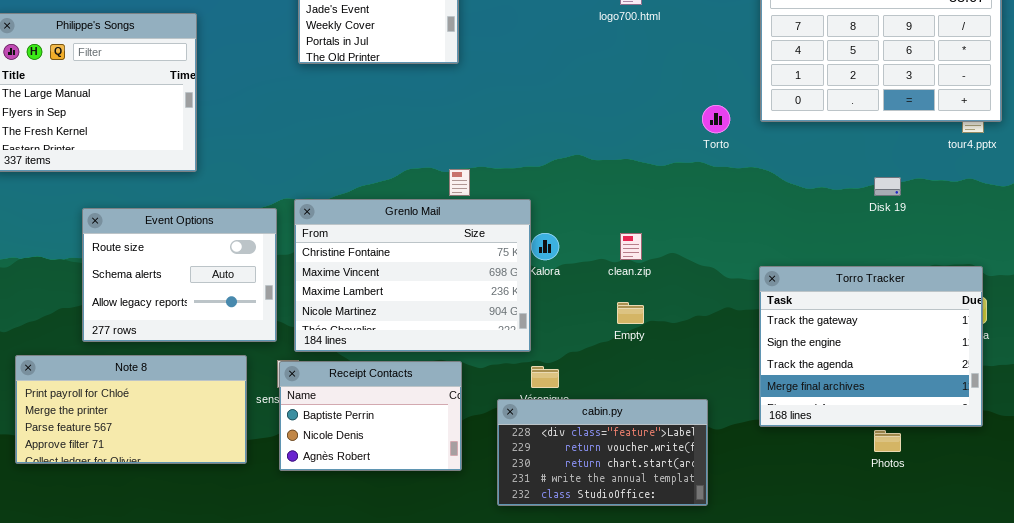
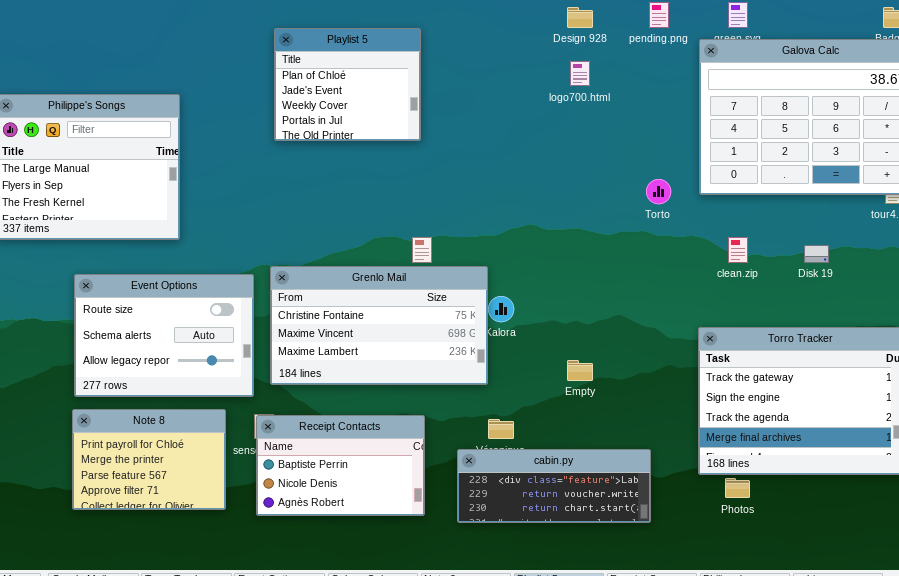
Grenlo Mail: [294,199,531,352] -> [270,266,488,385], resized
clean.zip: [620,233,642,260] -> [728,237,748,263], moved
Note 8: [15,355,247,464] -> [72,409,226,510], resized
cabin.py: [497,399,708,506] -> [457,449,651,523], resized
Photos: [874,430,901,452] -> [725,478,750,498], moved

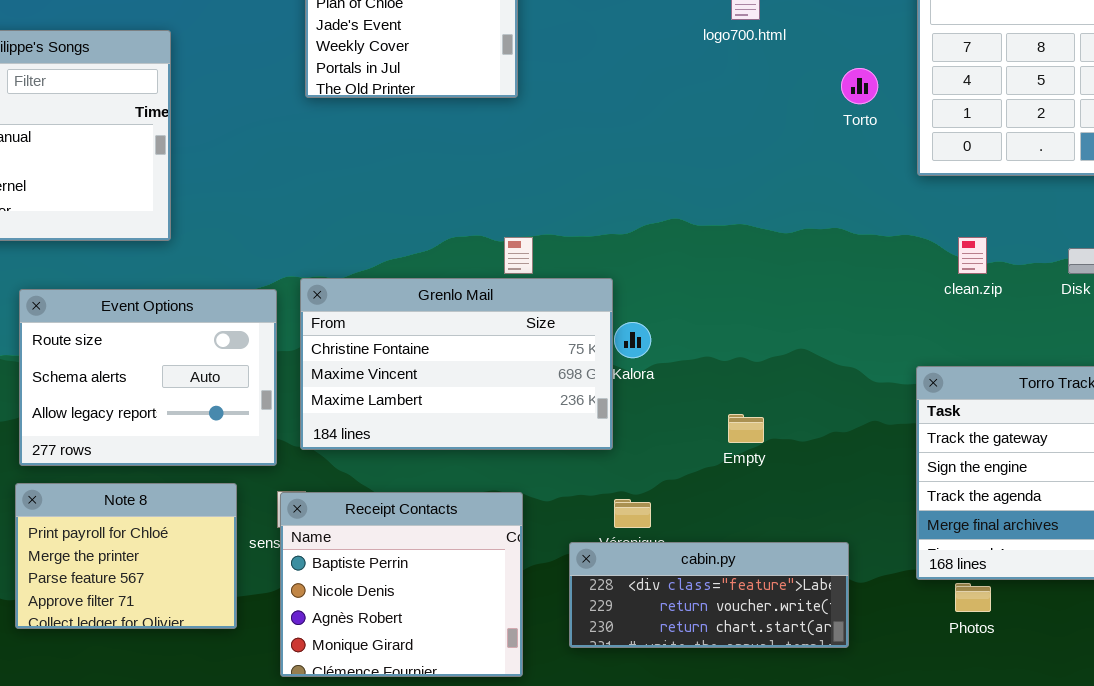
Torto: [646,179,671,204] -> [841,68,878,104], moved
Receipt Contacts: [256,415,425,516] -> [280,492,523,677], resized

